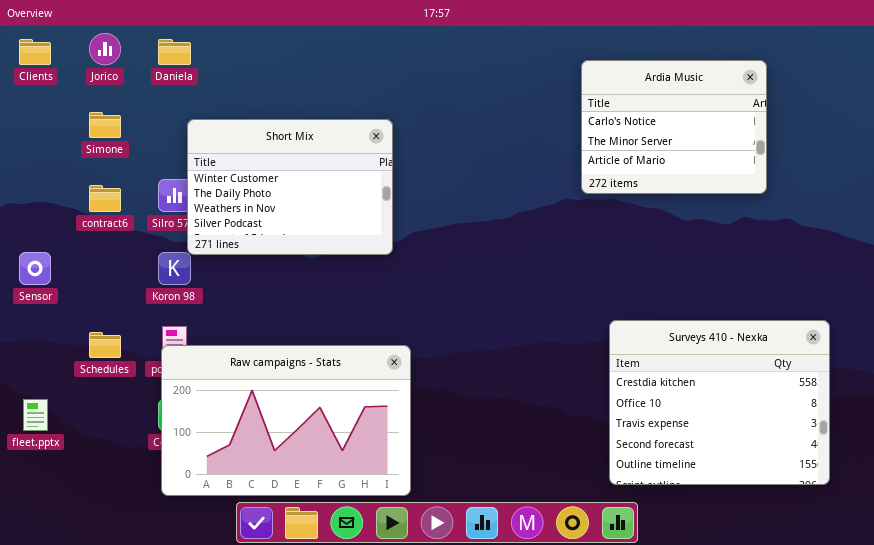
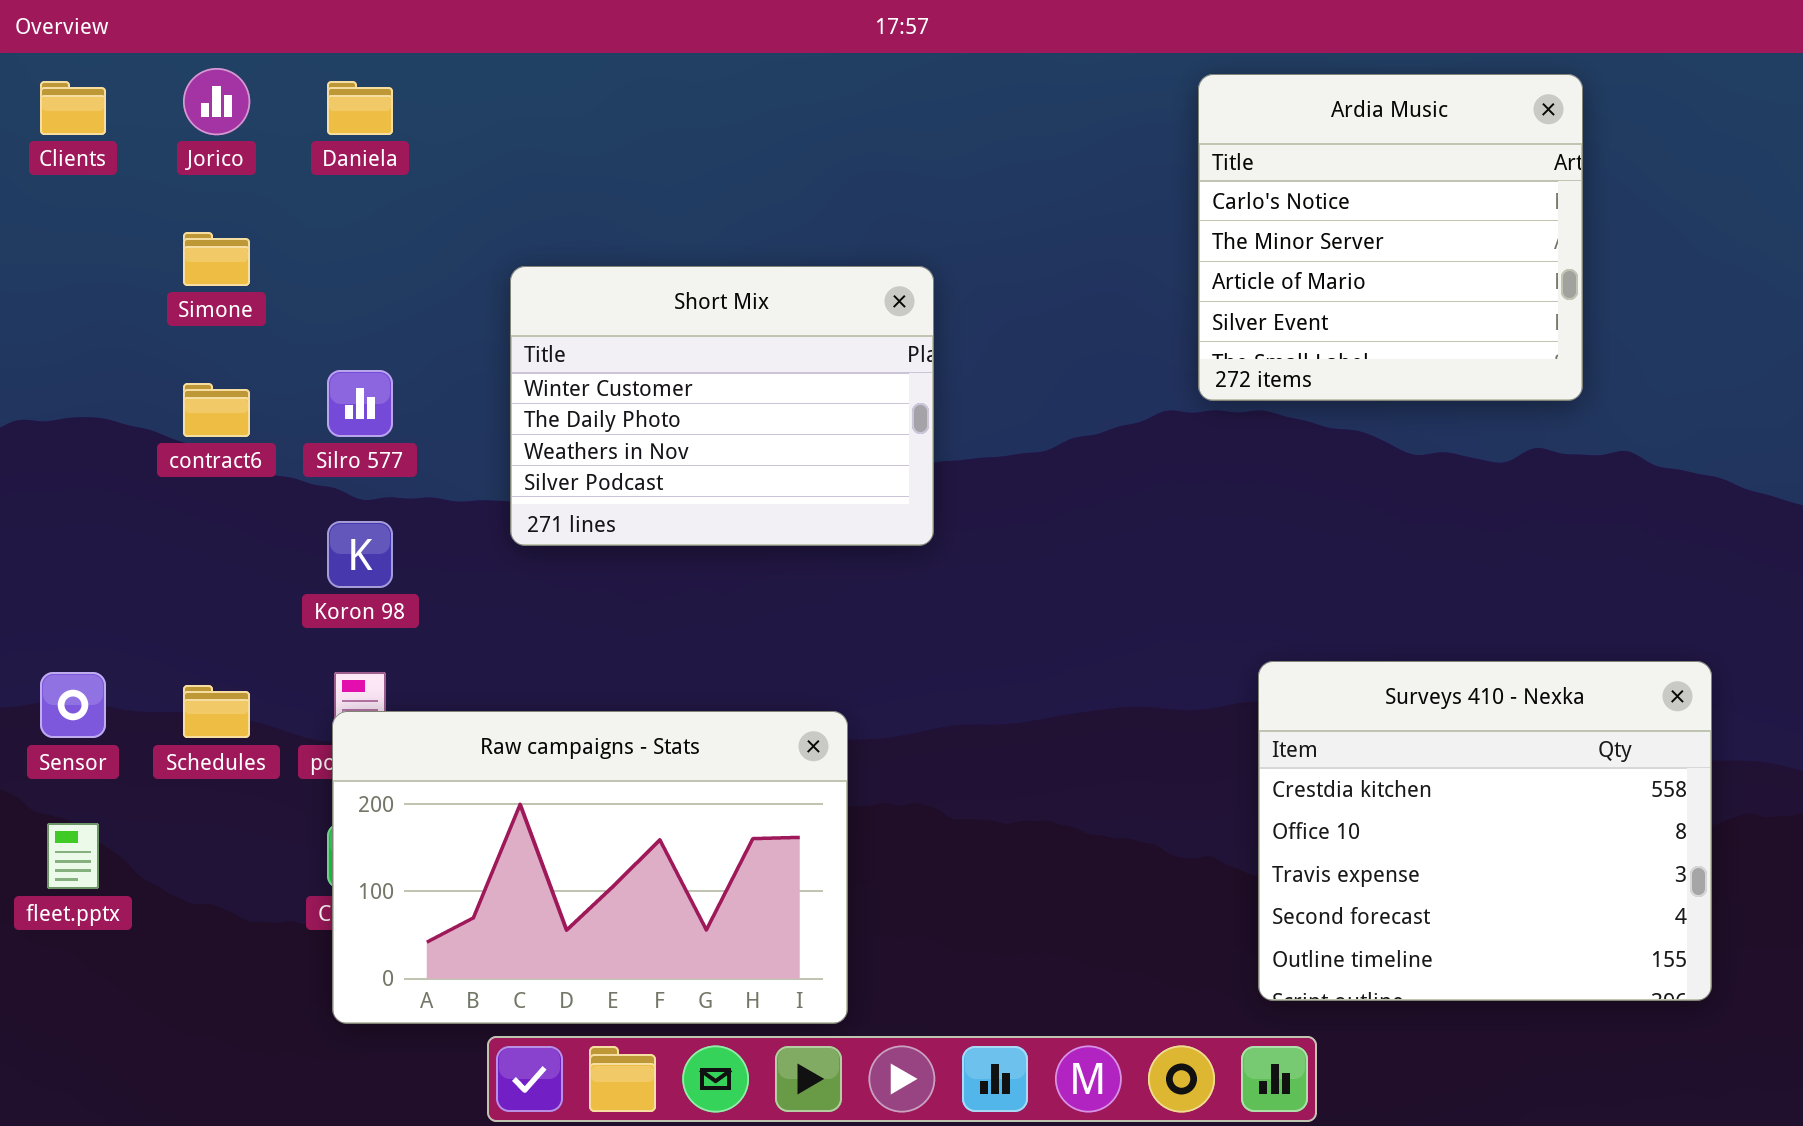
Ardia Music: [581,60,767,194] -> [1198,74,1583,401], resized
Short Mix: [187,119,393,255] -> [510,266,934,546], moved
Sensor: [19,252,51,285] -> [40,672,106,738], moved

